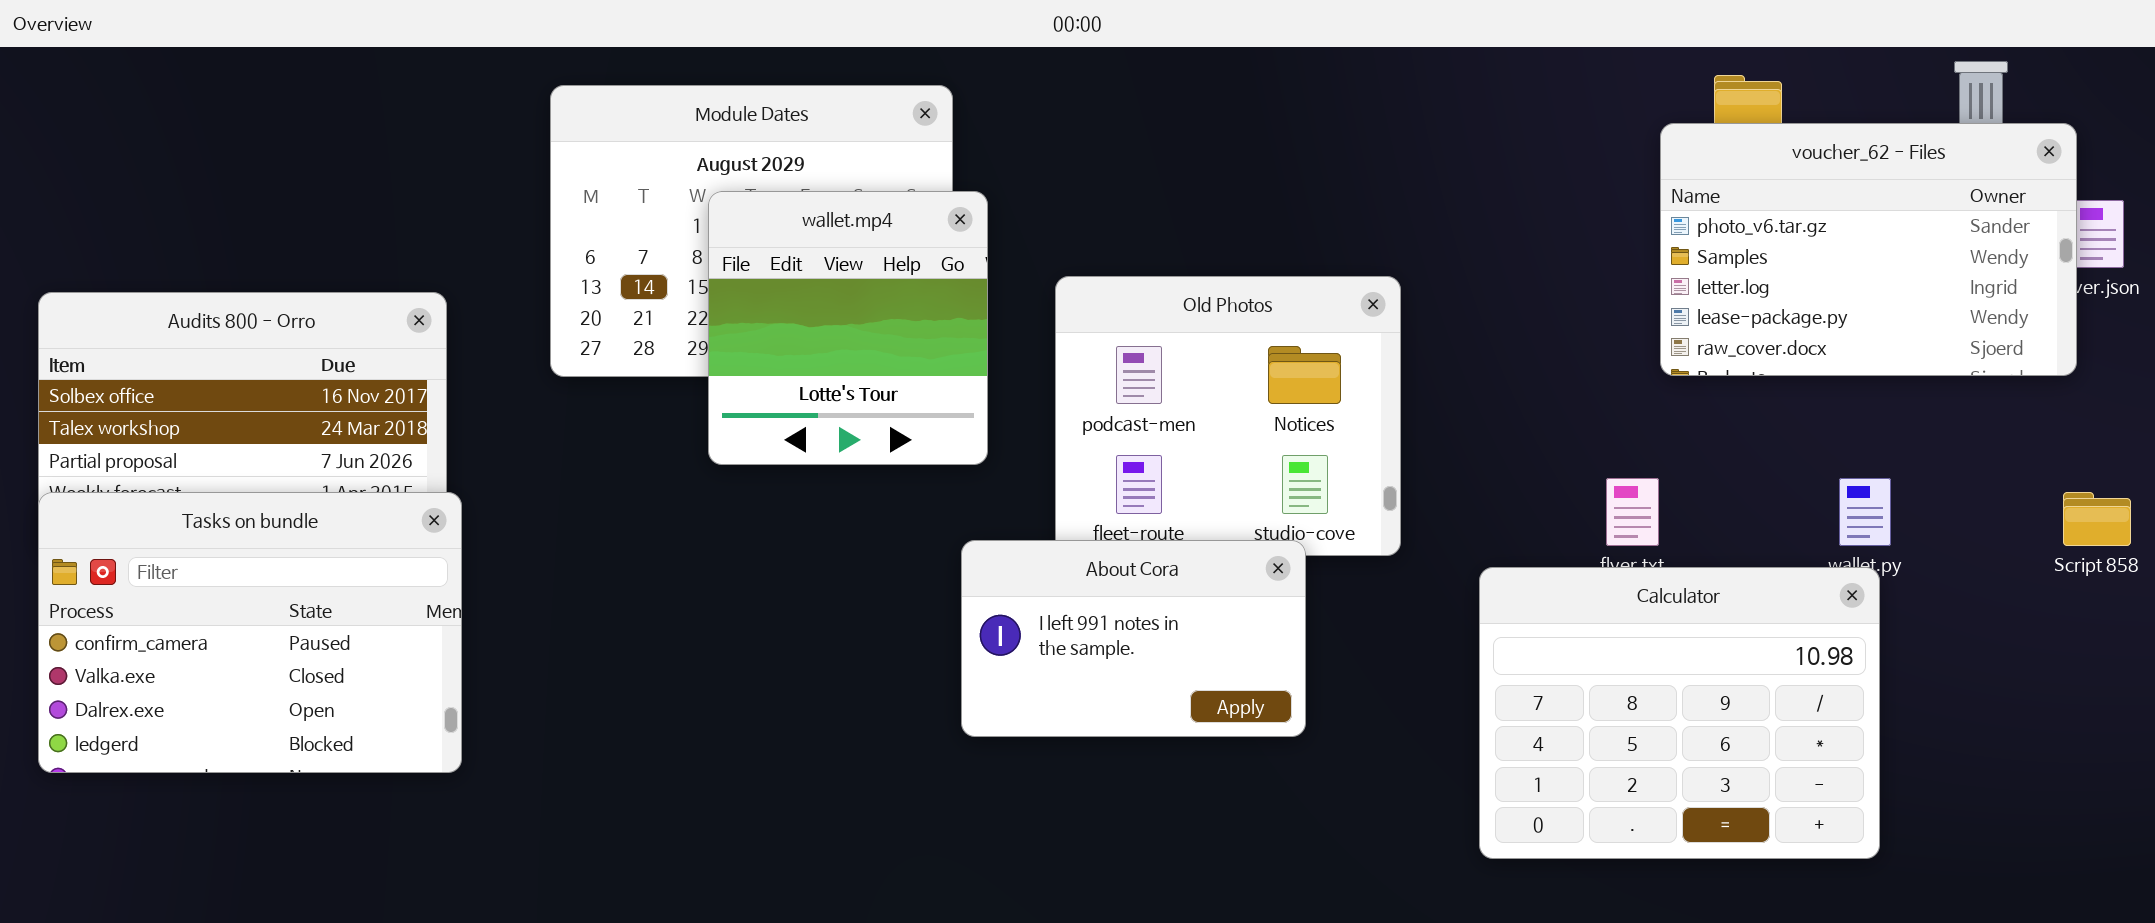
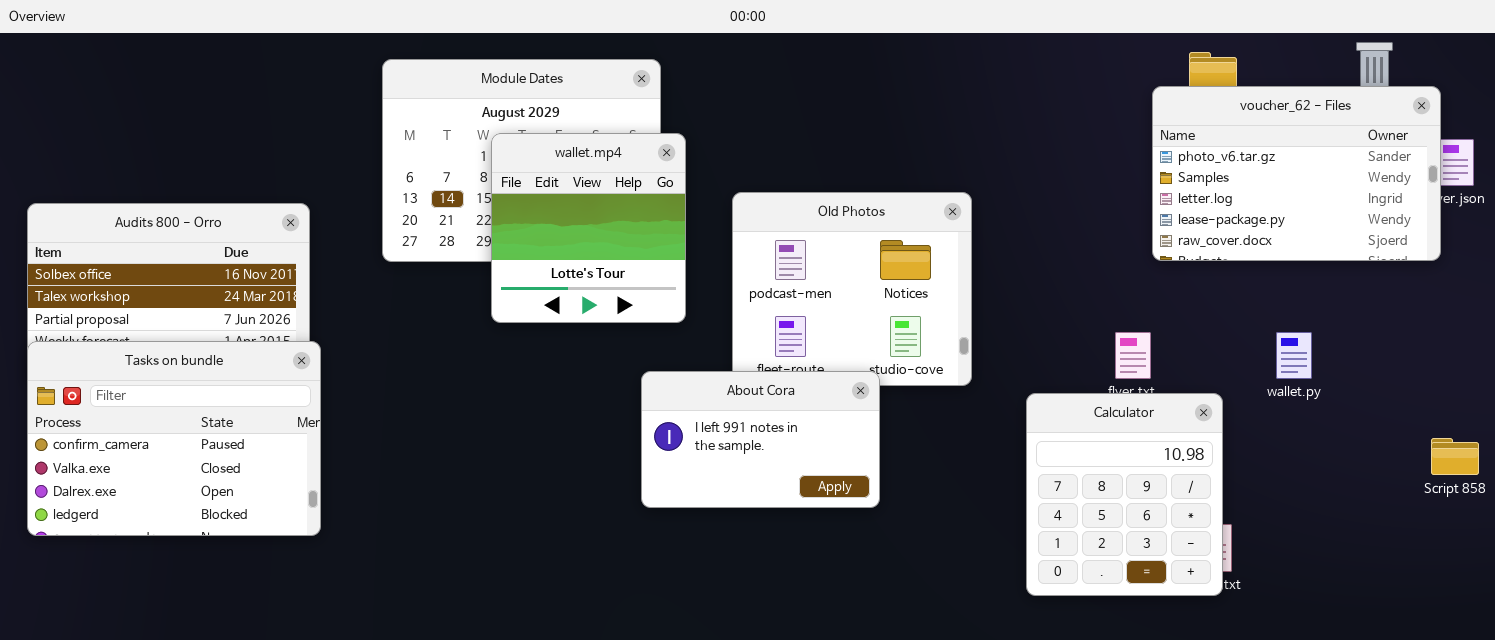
Script 858: [2063,492,2131,546] -> [1431,438,1479,475], moved
About Cora: [961,540,1306,737] -> [641,371,880,508], moved
Calculator: [1479,567,1880,859] -> [1026,393,1223,596], resized

